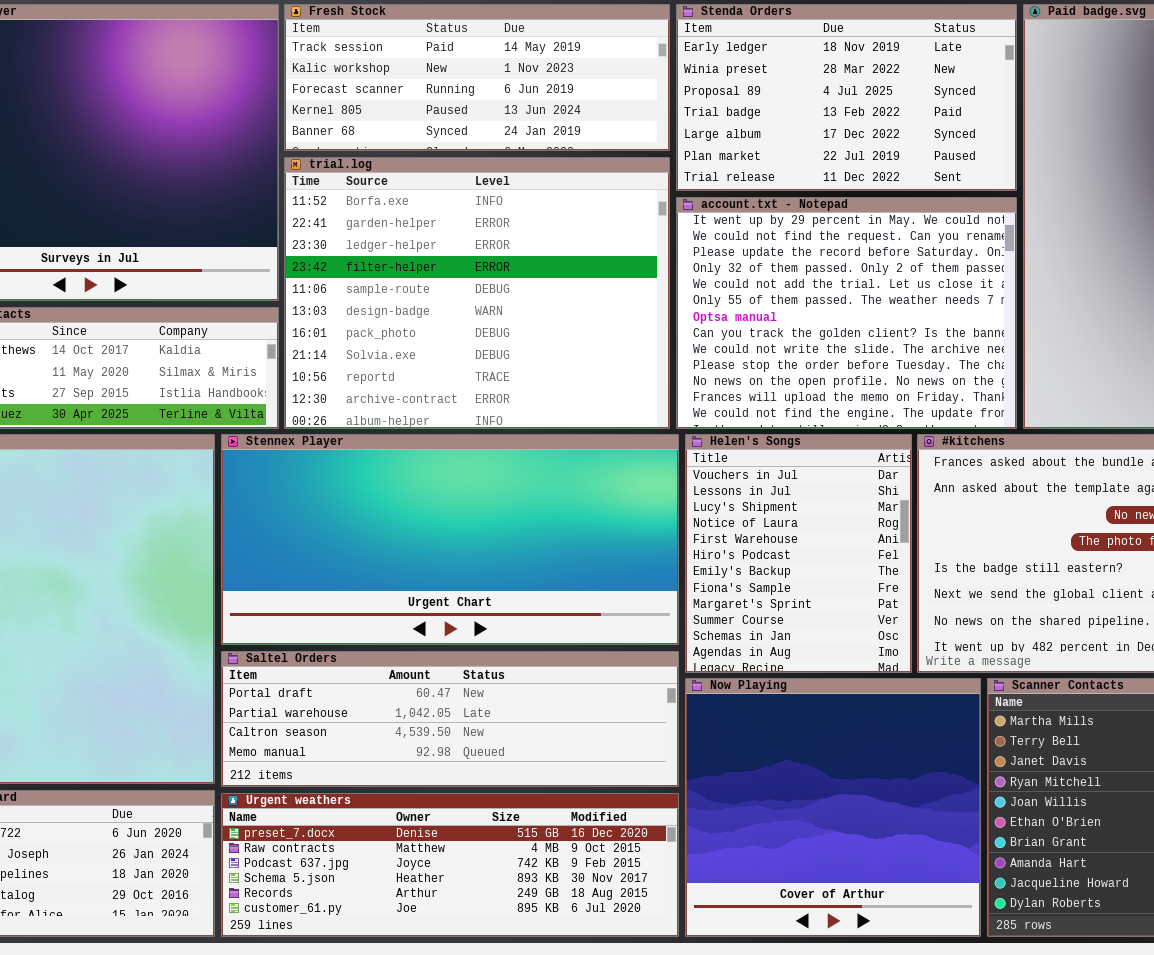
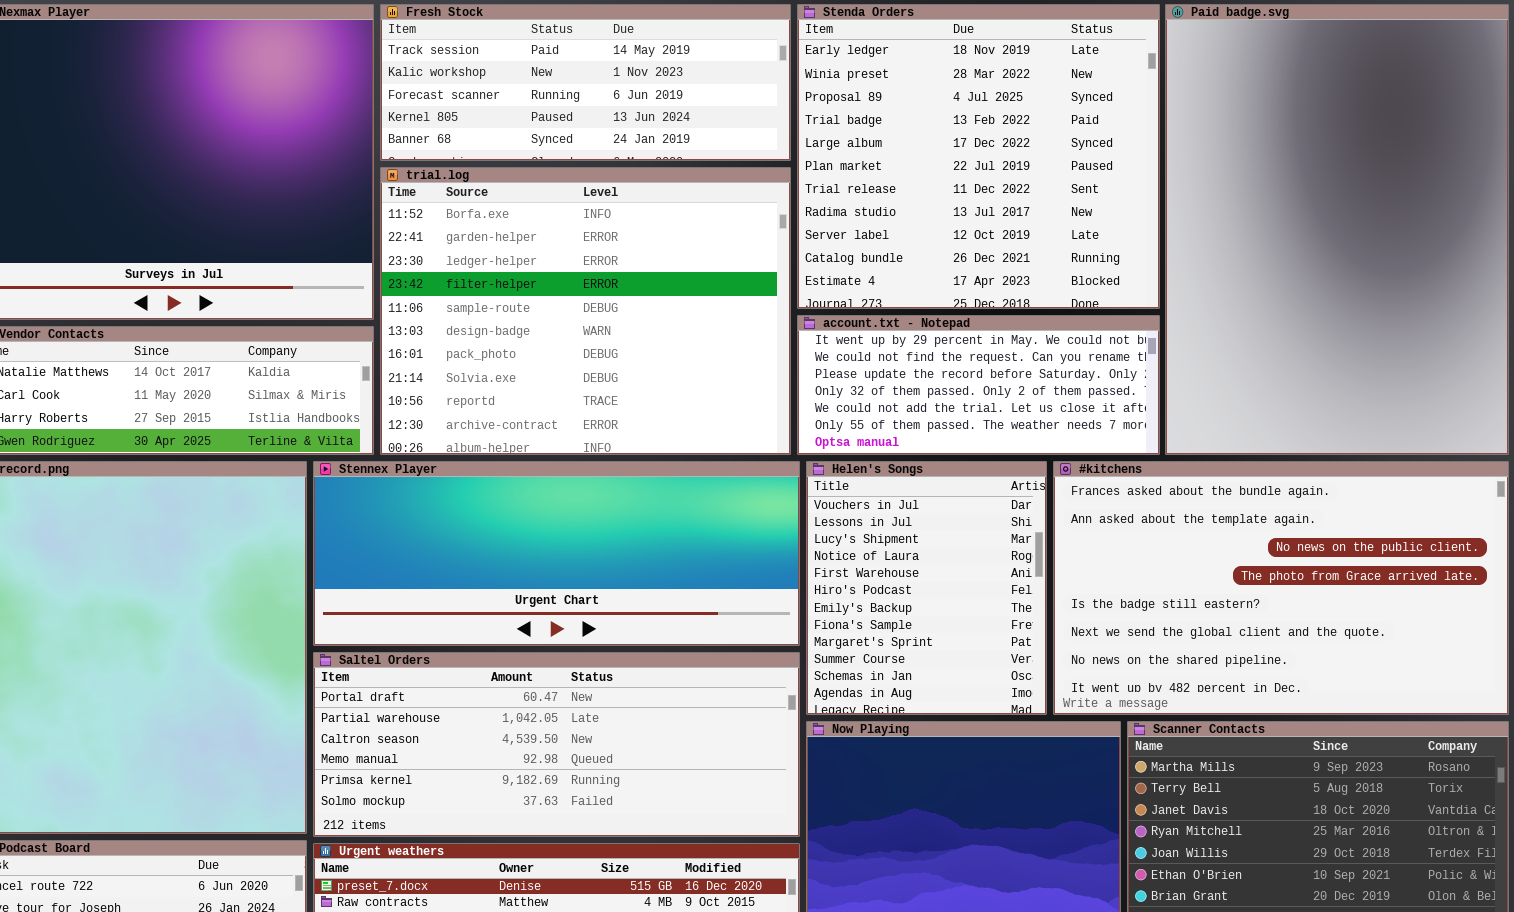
Stenda Orders: [676,4,1017,191] -> [797,4,1160,309], resized
account.txt - Notepad: [676,197,1017,429] -> [797,315,1160,455], resized
Stennex Player: [221,434,679,645] -> [313,461,800,646], resized
Saltel Orders: [221,651,679,787] -> [313,652,800,837], resized

